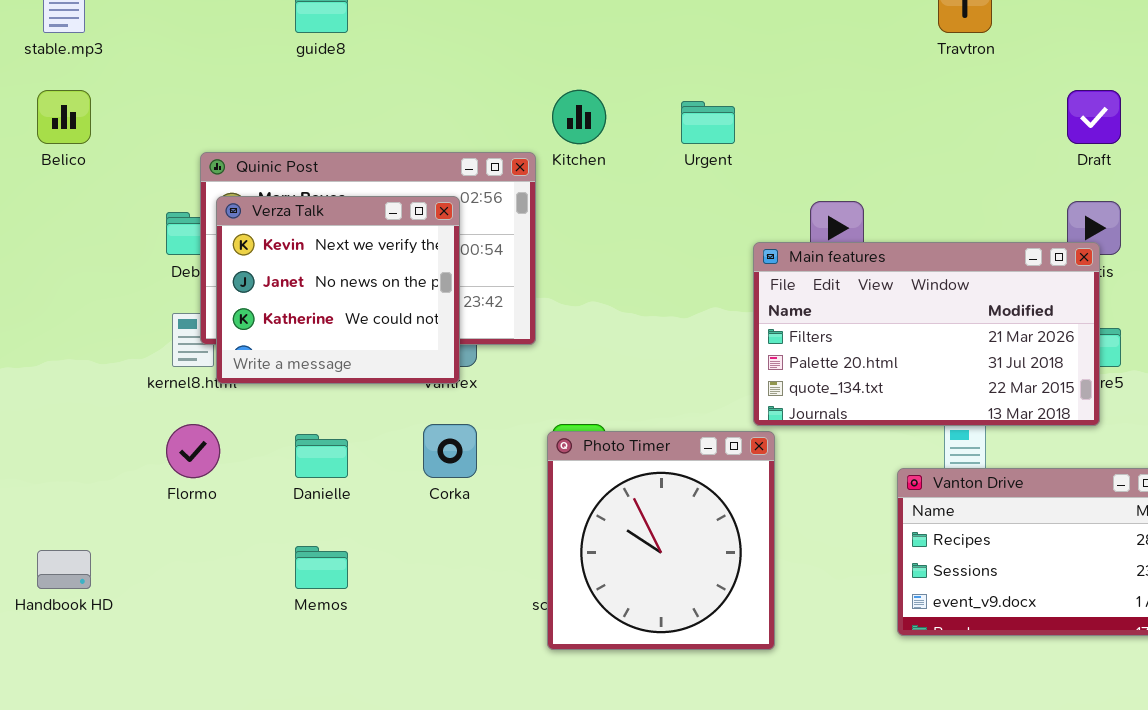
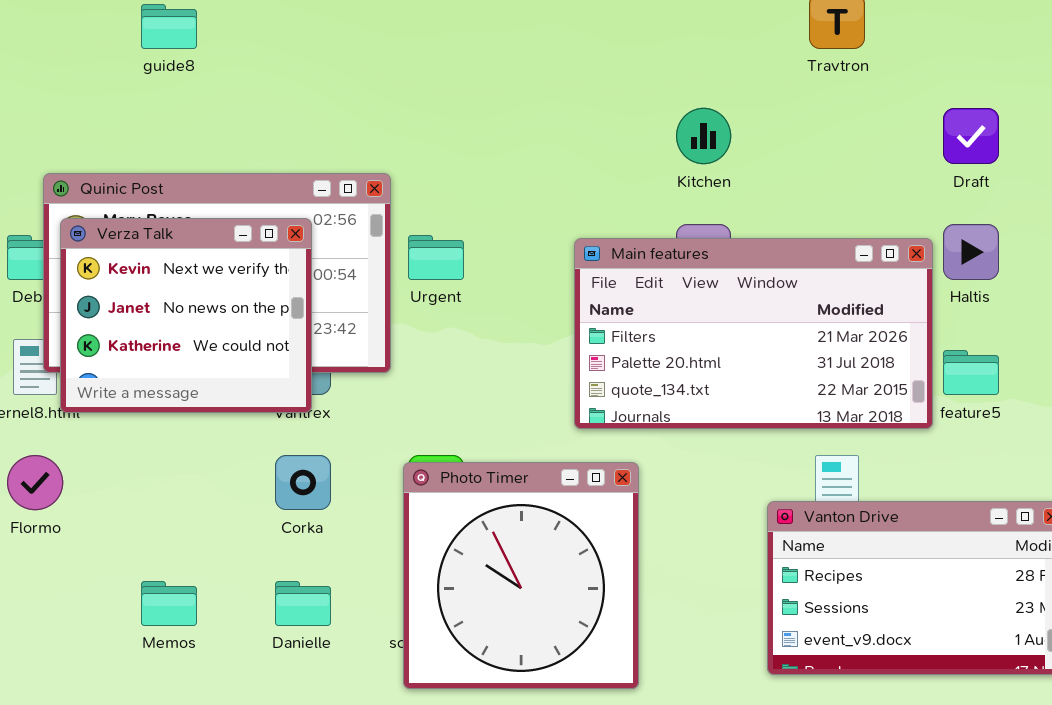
Kitchen: [552,90,606,144] -> [676,108,731,164], moved
Urgent: [681,101,735,144] -> [408,235,464,280], moved
Main features: [753,242,1100,426] -> [574,238,933,429], moved
Danielle: [295,434,348,478] -> [275,581,331,626], moved

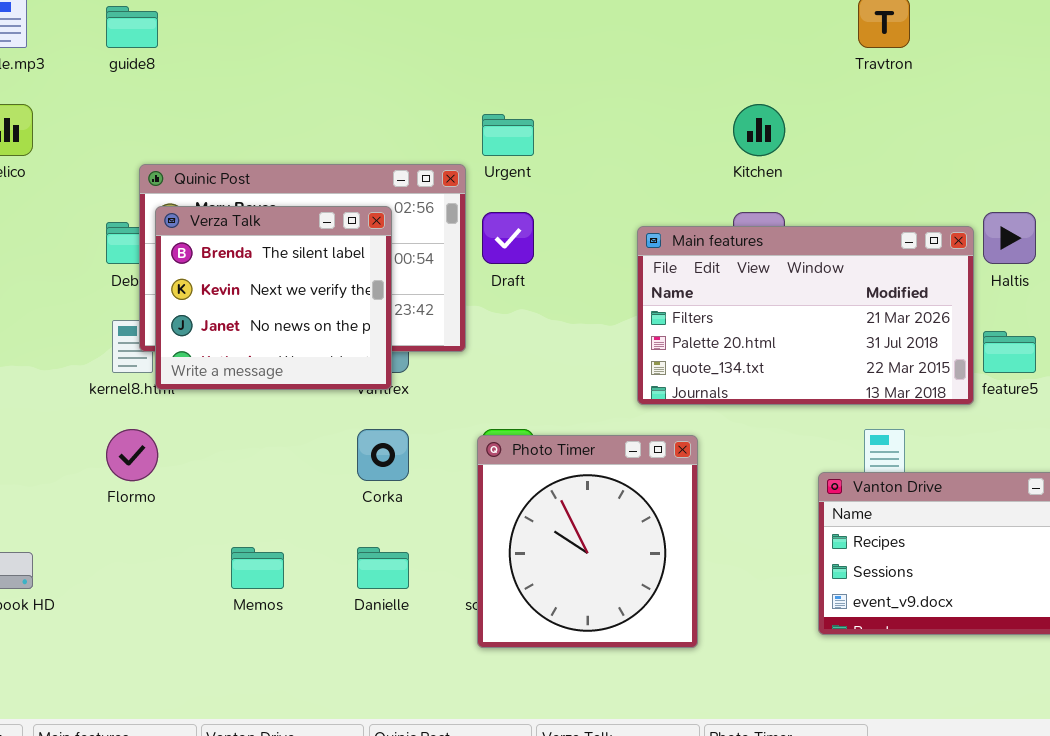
guide8: [141,4,197,49] -> [106,6,158,48], moved
Draft: [943,108,999,164] -> [482,212,534,264], moved
Verza Talk: [60,218,312,413] -> [155,206,392,390], scrolled up 1 row
Urgent: [408,235,464,280] -> [482,114,534,156], moved

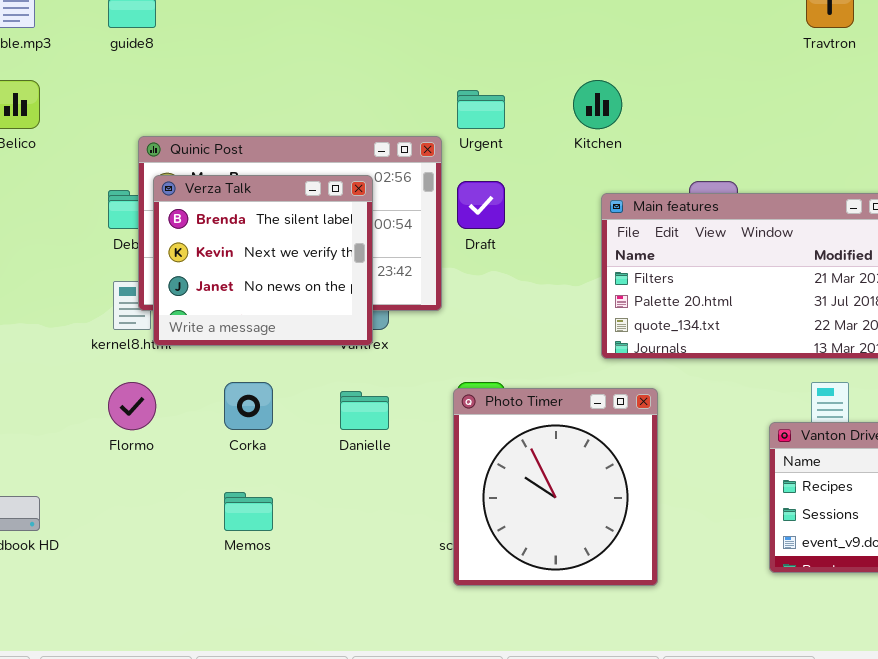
Kitchen: [733,104,785,156] -> [573,80,622,129], moved
Corka: [357,429,409,481] -> [224,382,273,430], moved
Danielle: [357,547,409,589] -> [340,391,389,430], moved

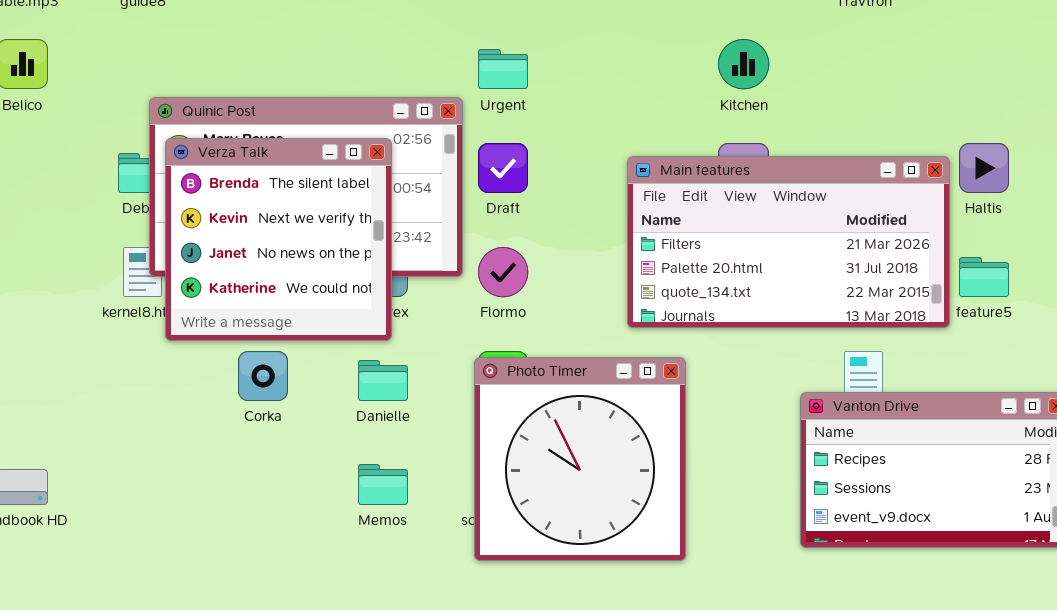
Kitchen: [573,80,622,129] -> [718,39,769,89], moved
Verza Talk: [153,175,373,346] -> [165,138,392,341], resized
Flormo: [108,382,156,430] -> [478,247,528,297], moved
Memos: [224,492,273,531] -> [358,464,408,505], moved

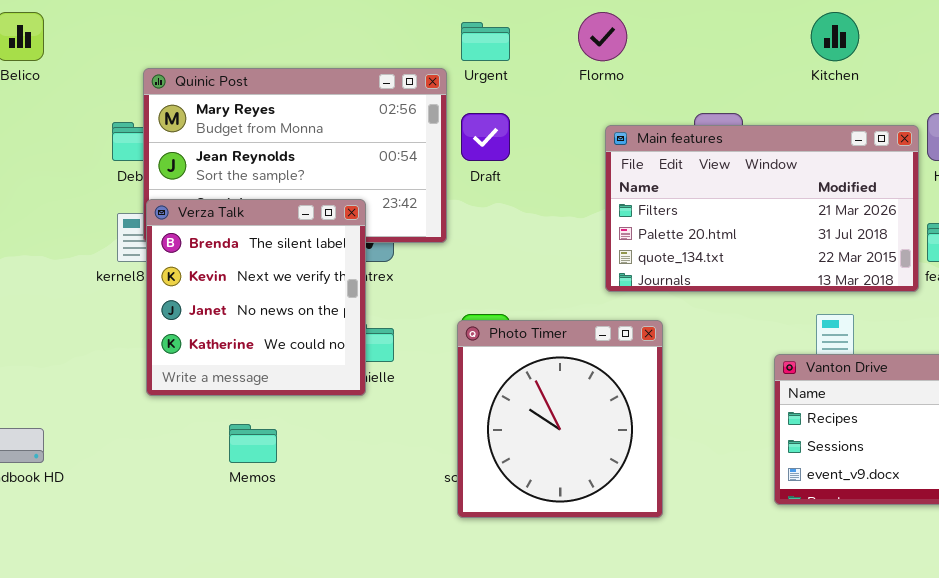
Kitchen: [718,39,769,89] -> [811,12,859,61], moved
Verza Talk: [165,138,392,341] -> [146,199,366,396], moved
Flormo: [478,247,528,297] -> [578,12,627,61], moved
Memos: [358,464,408,505] -> [229,424,277,463], moved

